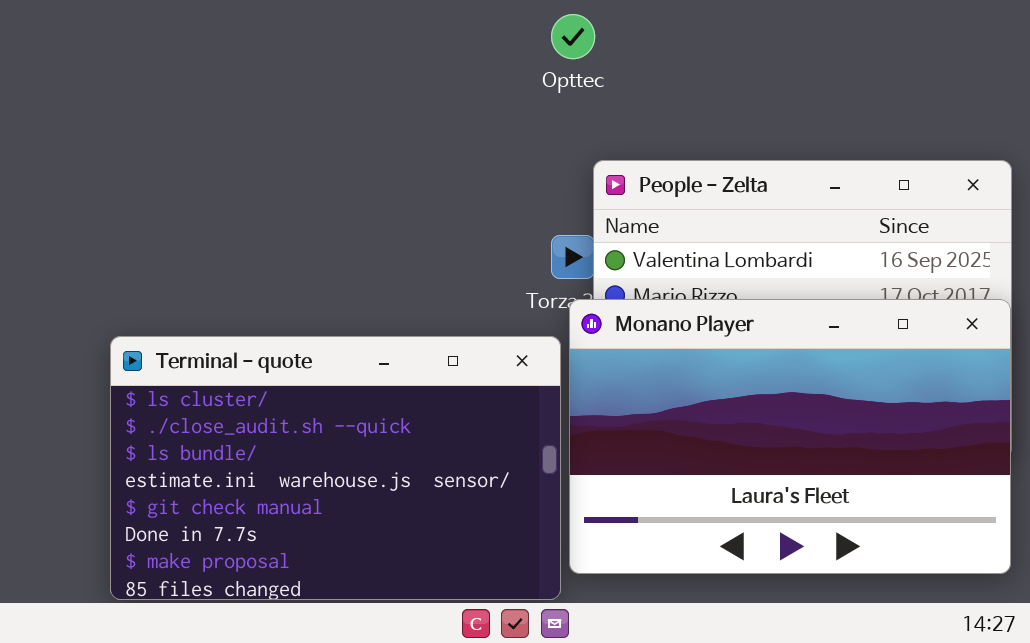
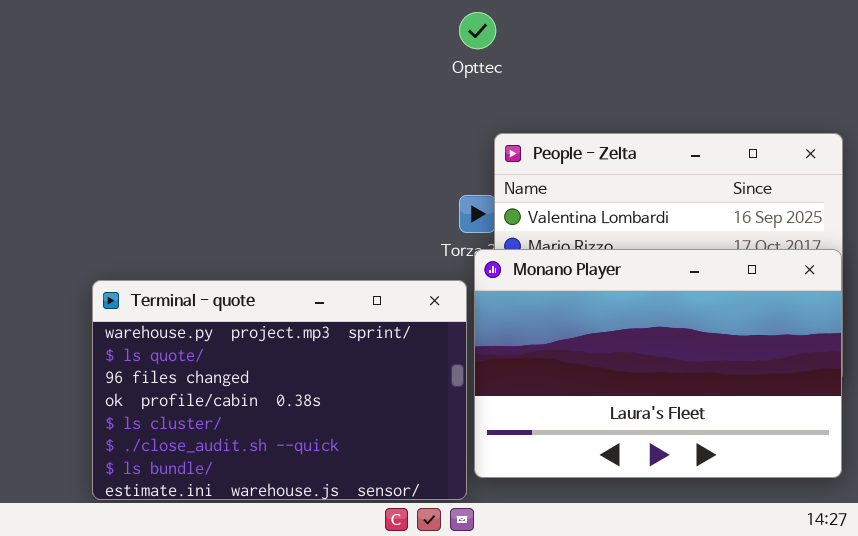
Terminal - quote: [110,336,561,600] -> [92,280,467,500], scrolled up 4 rows

